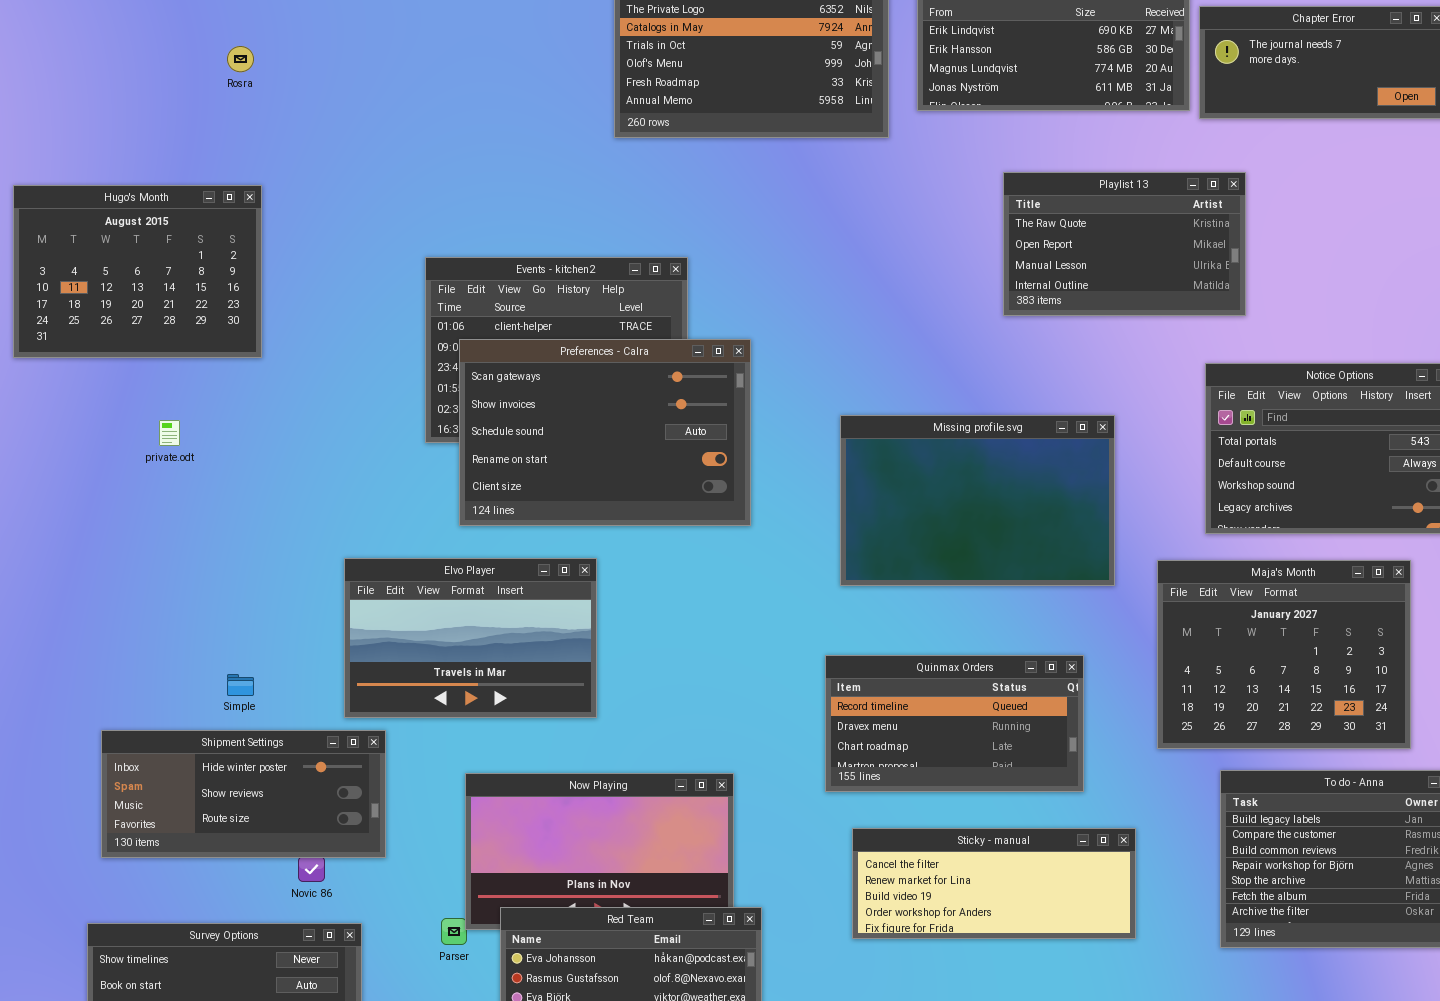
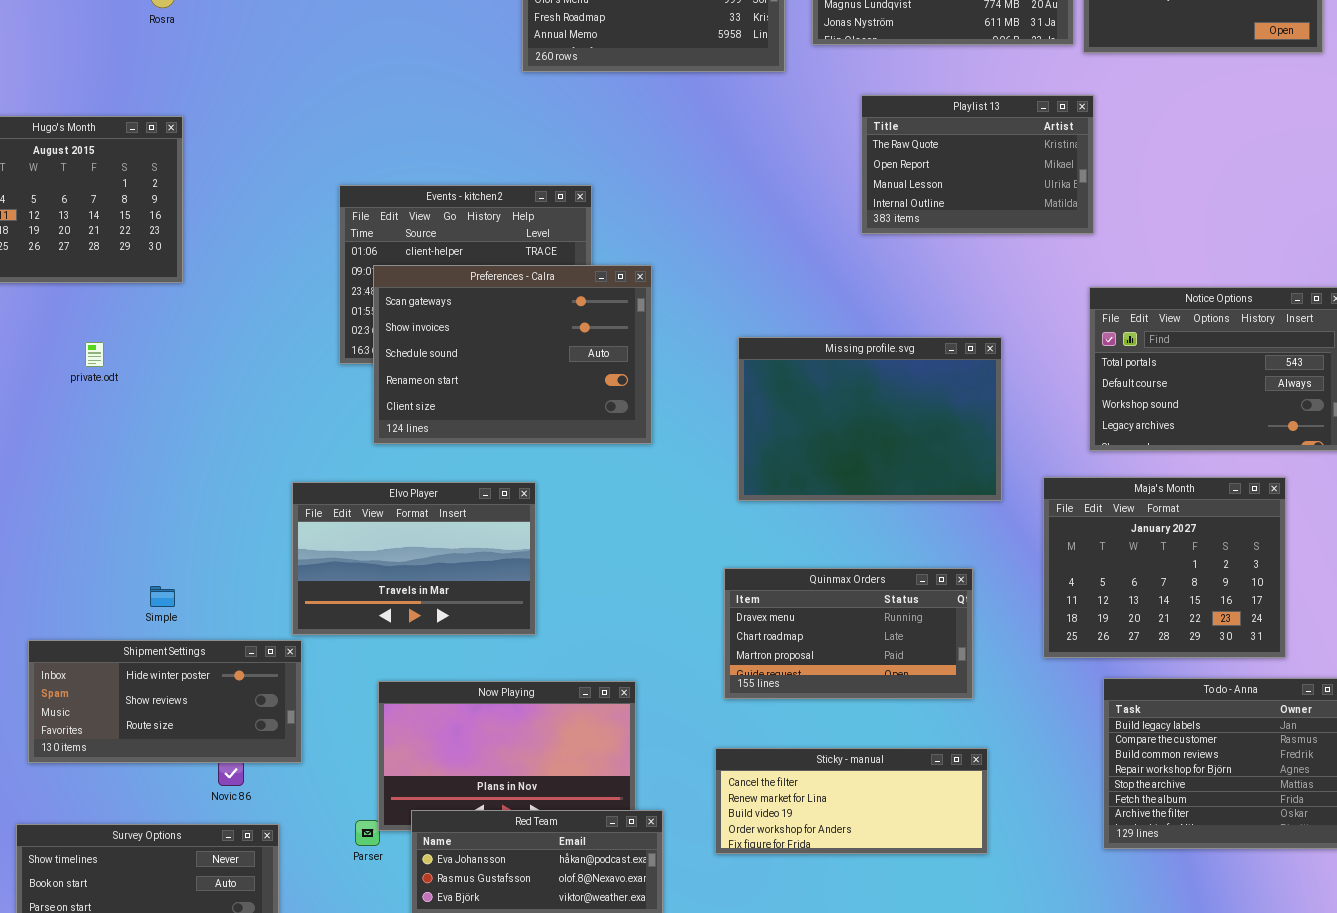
Playlist 13: [1003,172,1246,316] -> [861,95,1094,234], moved
Elvo Player: [344,558,597,718] -> [292,482,536,635], moved
Quinmax Orders: [825,655,1084,792] -> [724,568,973,699], scrolled down 1 row
Sticky - manual: [852,828,1136,939] -> [715,748,988,854], moved

